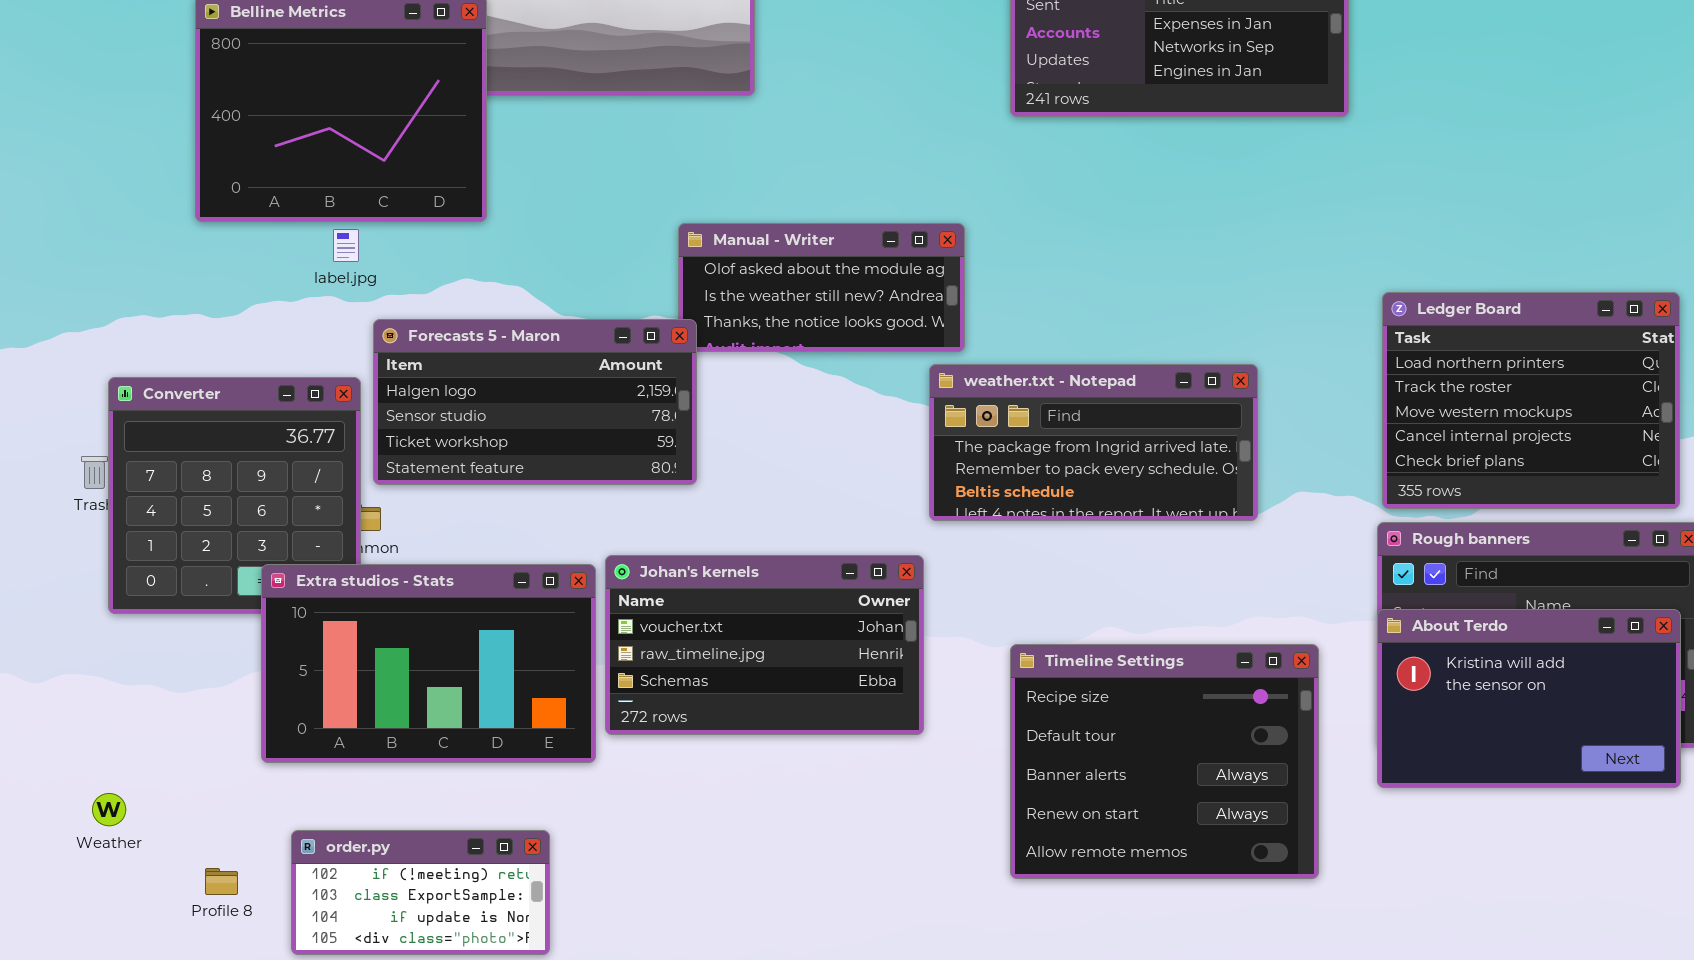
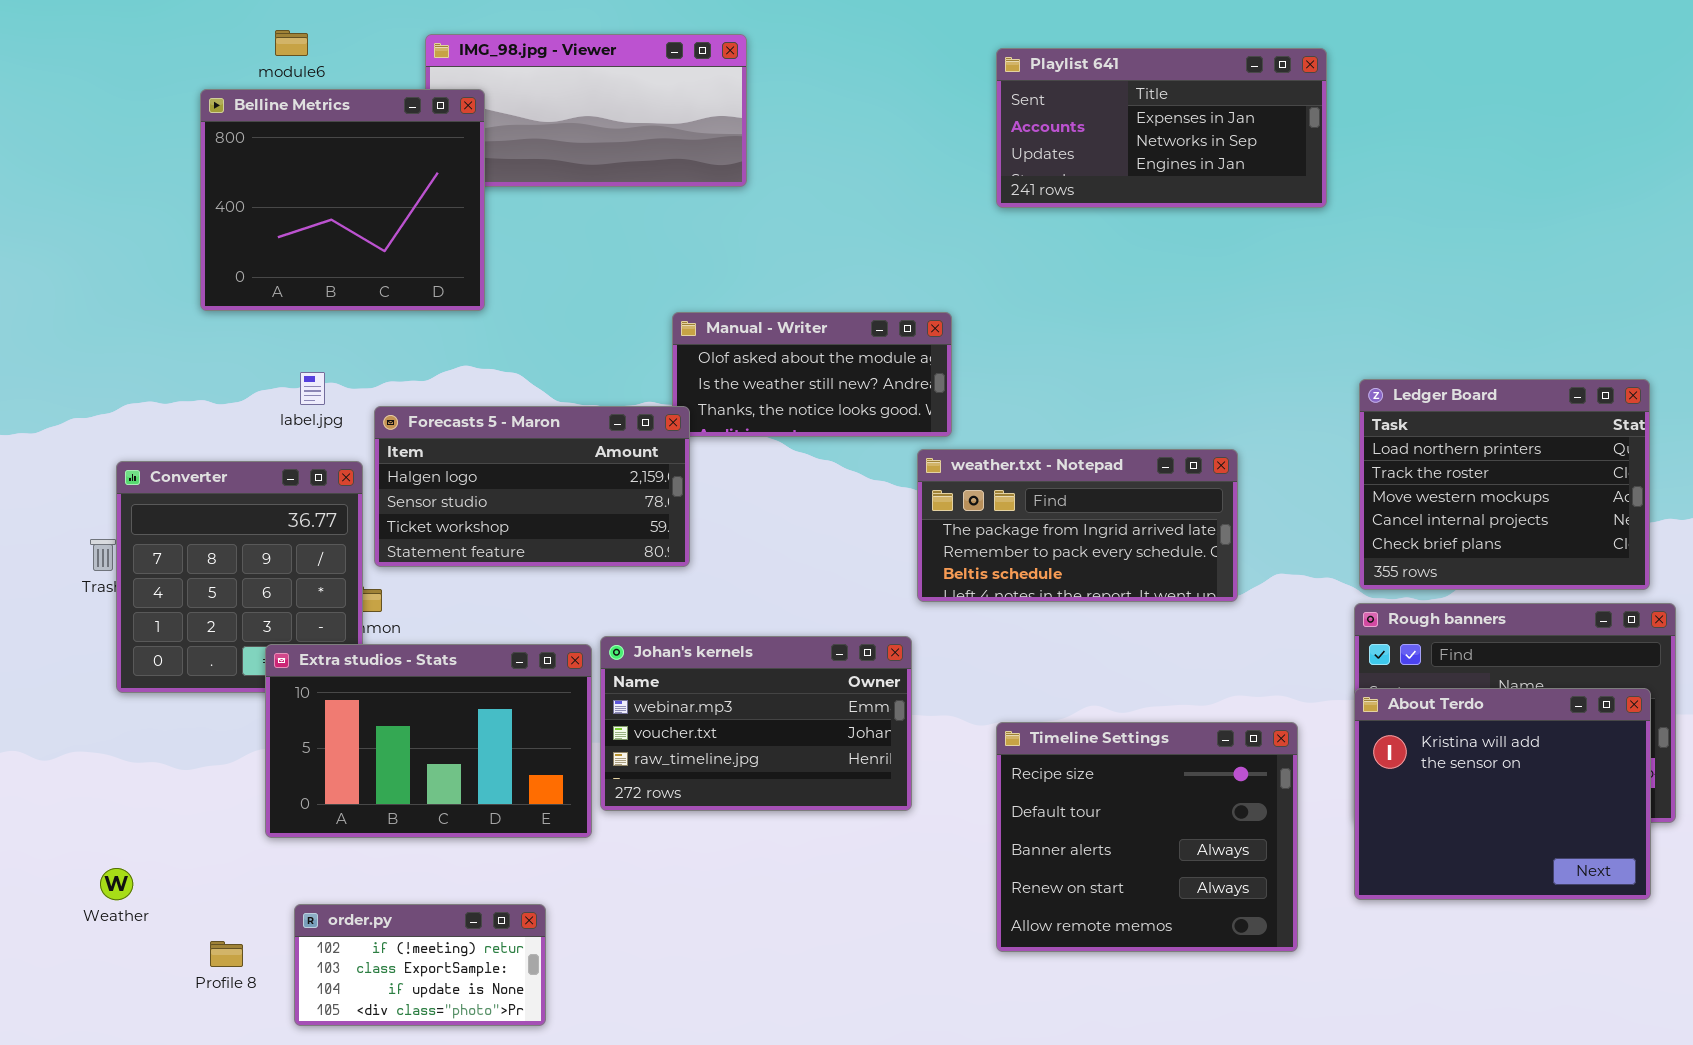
label.jpg: [333,229,359,262] -> [300,372,325,405], moved
Johan's kernels: [605,555,924,735] -> [600,636,912,811], scrolled up 1 row
About Terdo: [1377,609,1681,788] -> [1354,688,1651,900], resized

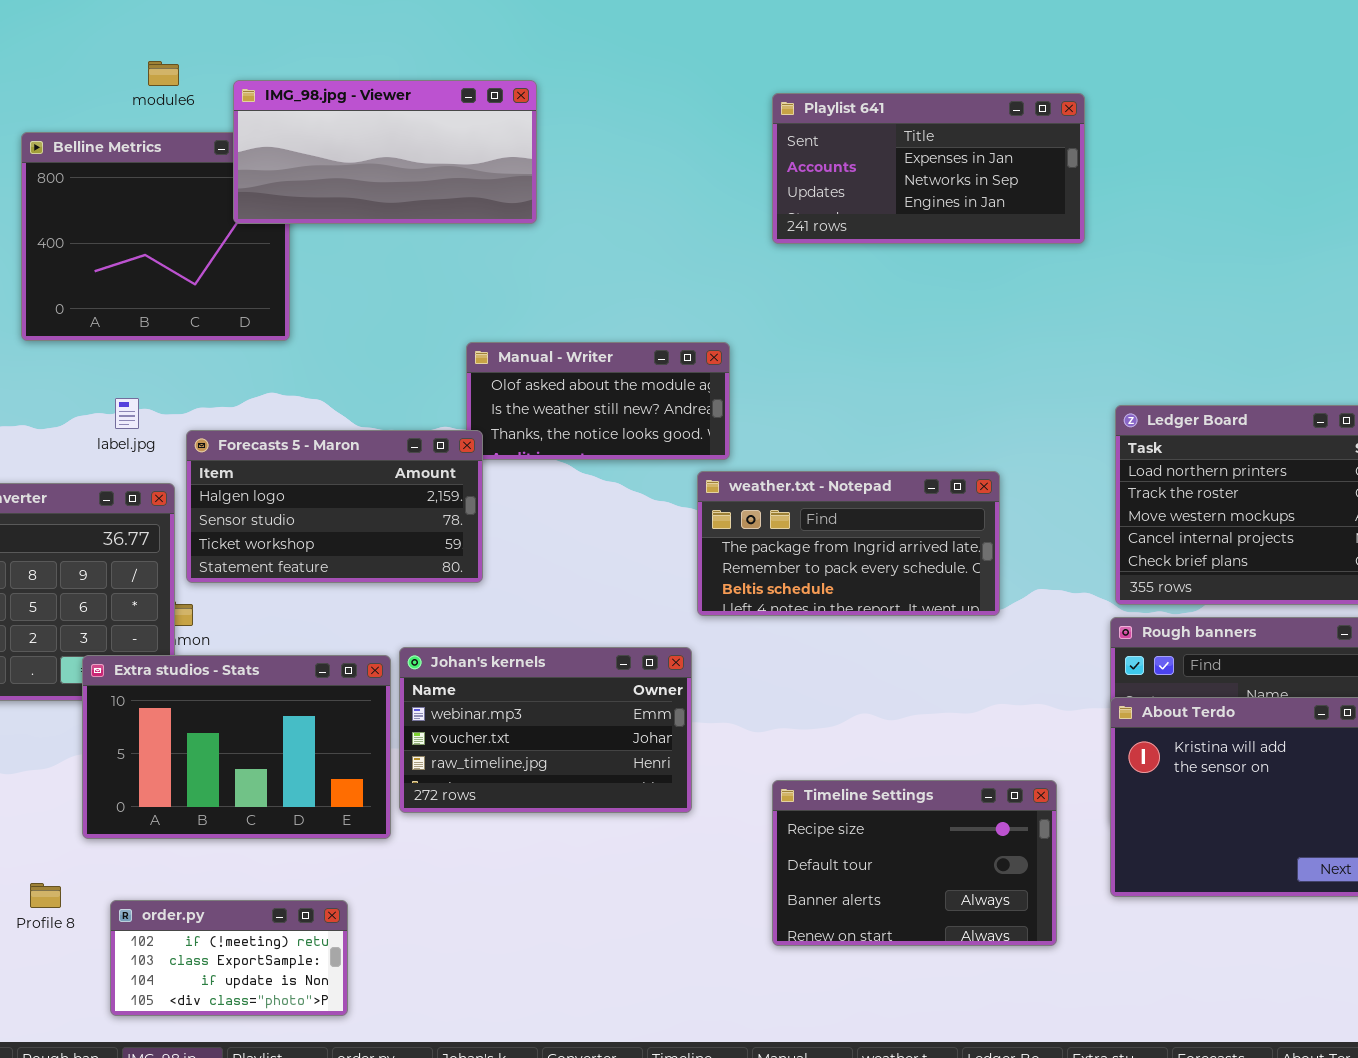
module6: [275,30,308,56] -> [148,61,179,86], moved
IMG_98.jpg - Viewer: [425,34,747,187] -> [233,80,537,224], raised
Timeline Settings: [996,722,1298,952] -> [772,780,1057,946], resized
Profile 8: [210,941,243,967] -> [30,883,61,908], moved

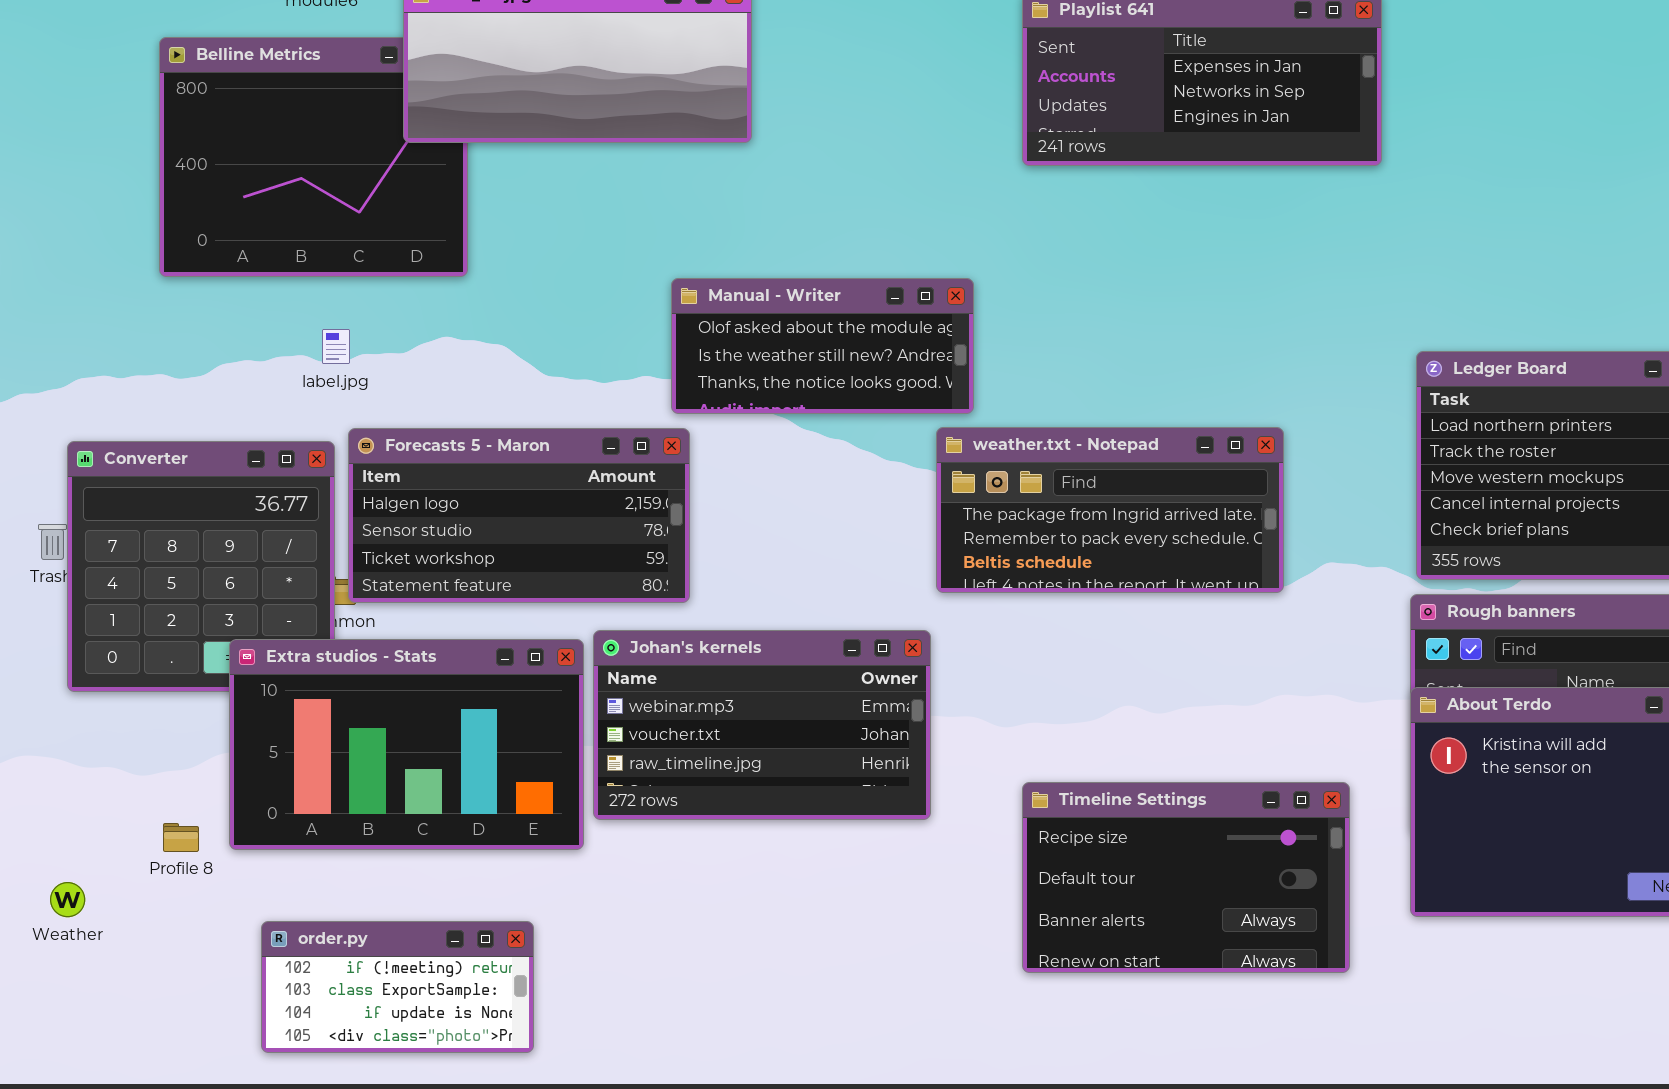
label.jpg: [115,398,139,429] -> [322,329,350,364], moved
Forecasts 5 - Maron: [186,430,483,583] -> [348,428,690,603], moved
Profile 8: [30,883,61,908] -> [163,823,199,852], moved

